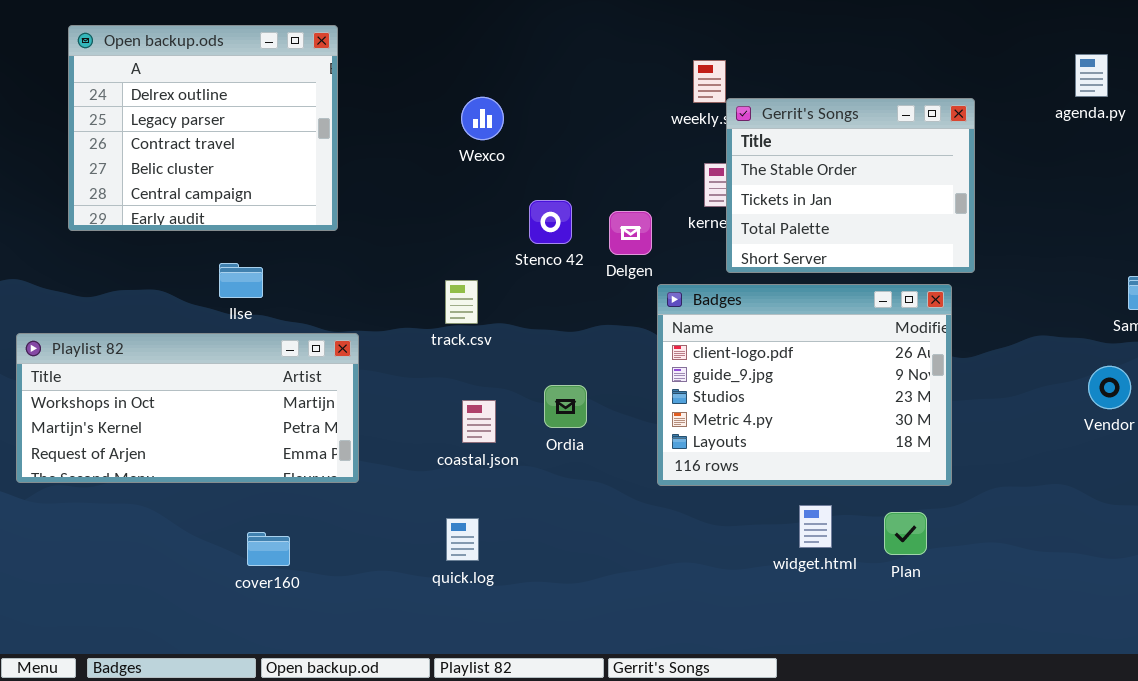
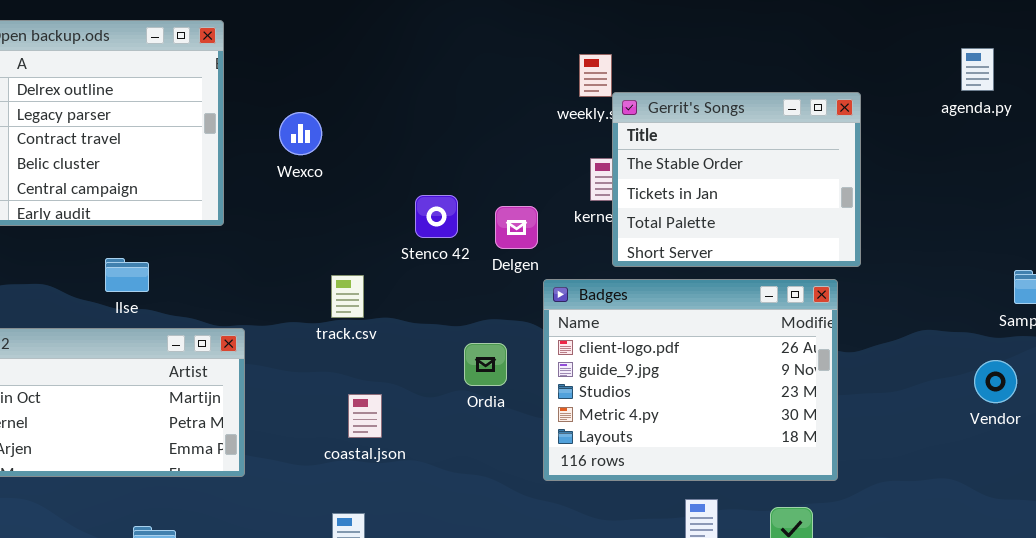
Wexco: [461,97,504,140] -> [279,112,322,155], moved
Ordia: [544,385,587,428] -> [464,343,507,386], moved

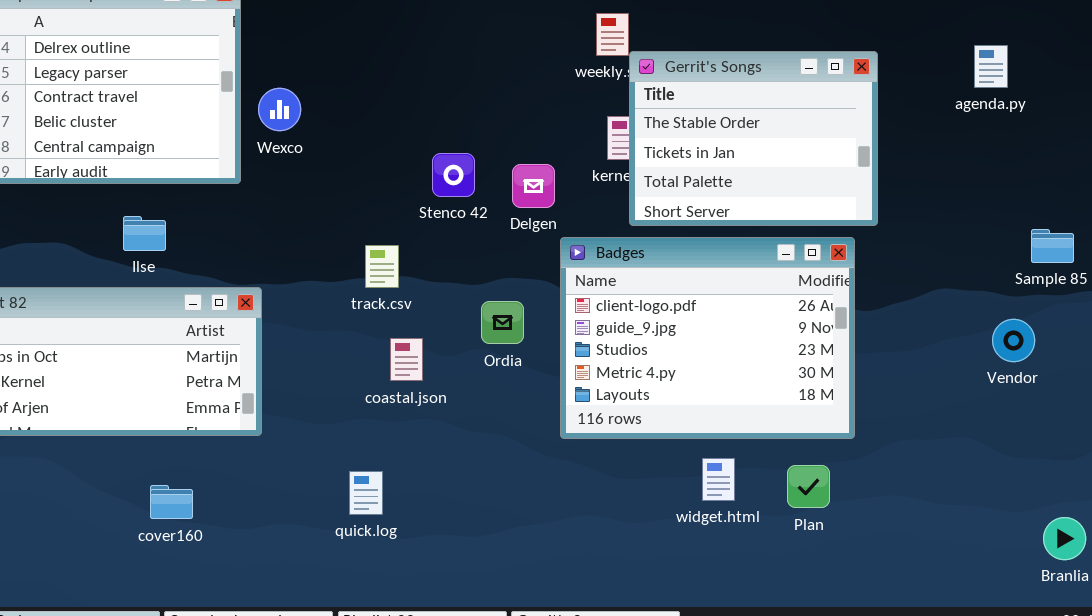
agenda.py: [961,48,994,91] -> [974,45,1008,88], moved
Wexco: [279,112,322,155] -> [258,88,301,131], moved
track.csv: [331,275,364,318] -> [365,245,399,288], moved
coastal.json: [348,394,382,438] -> [390,338,423,381], moved

